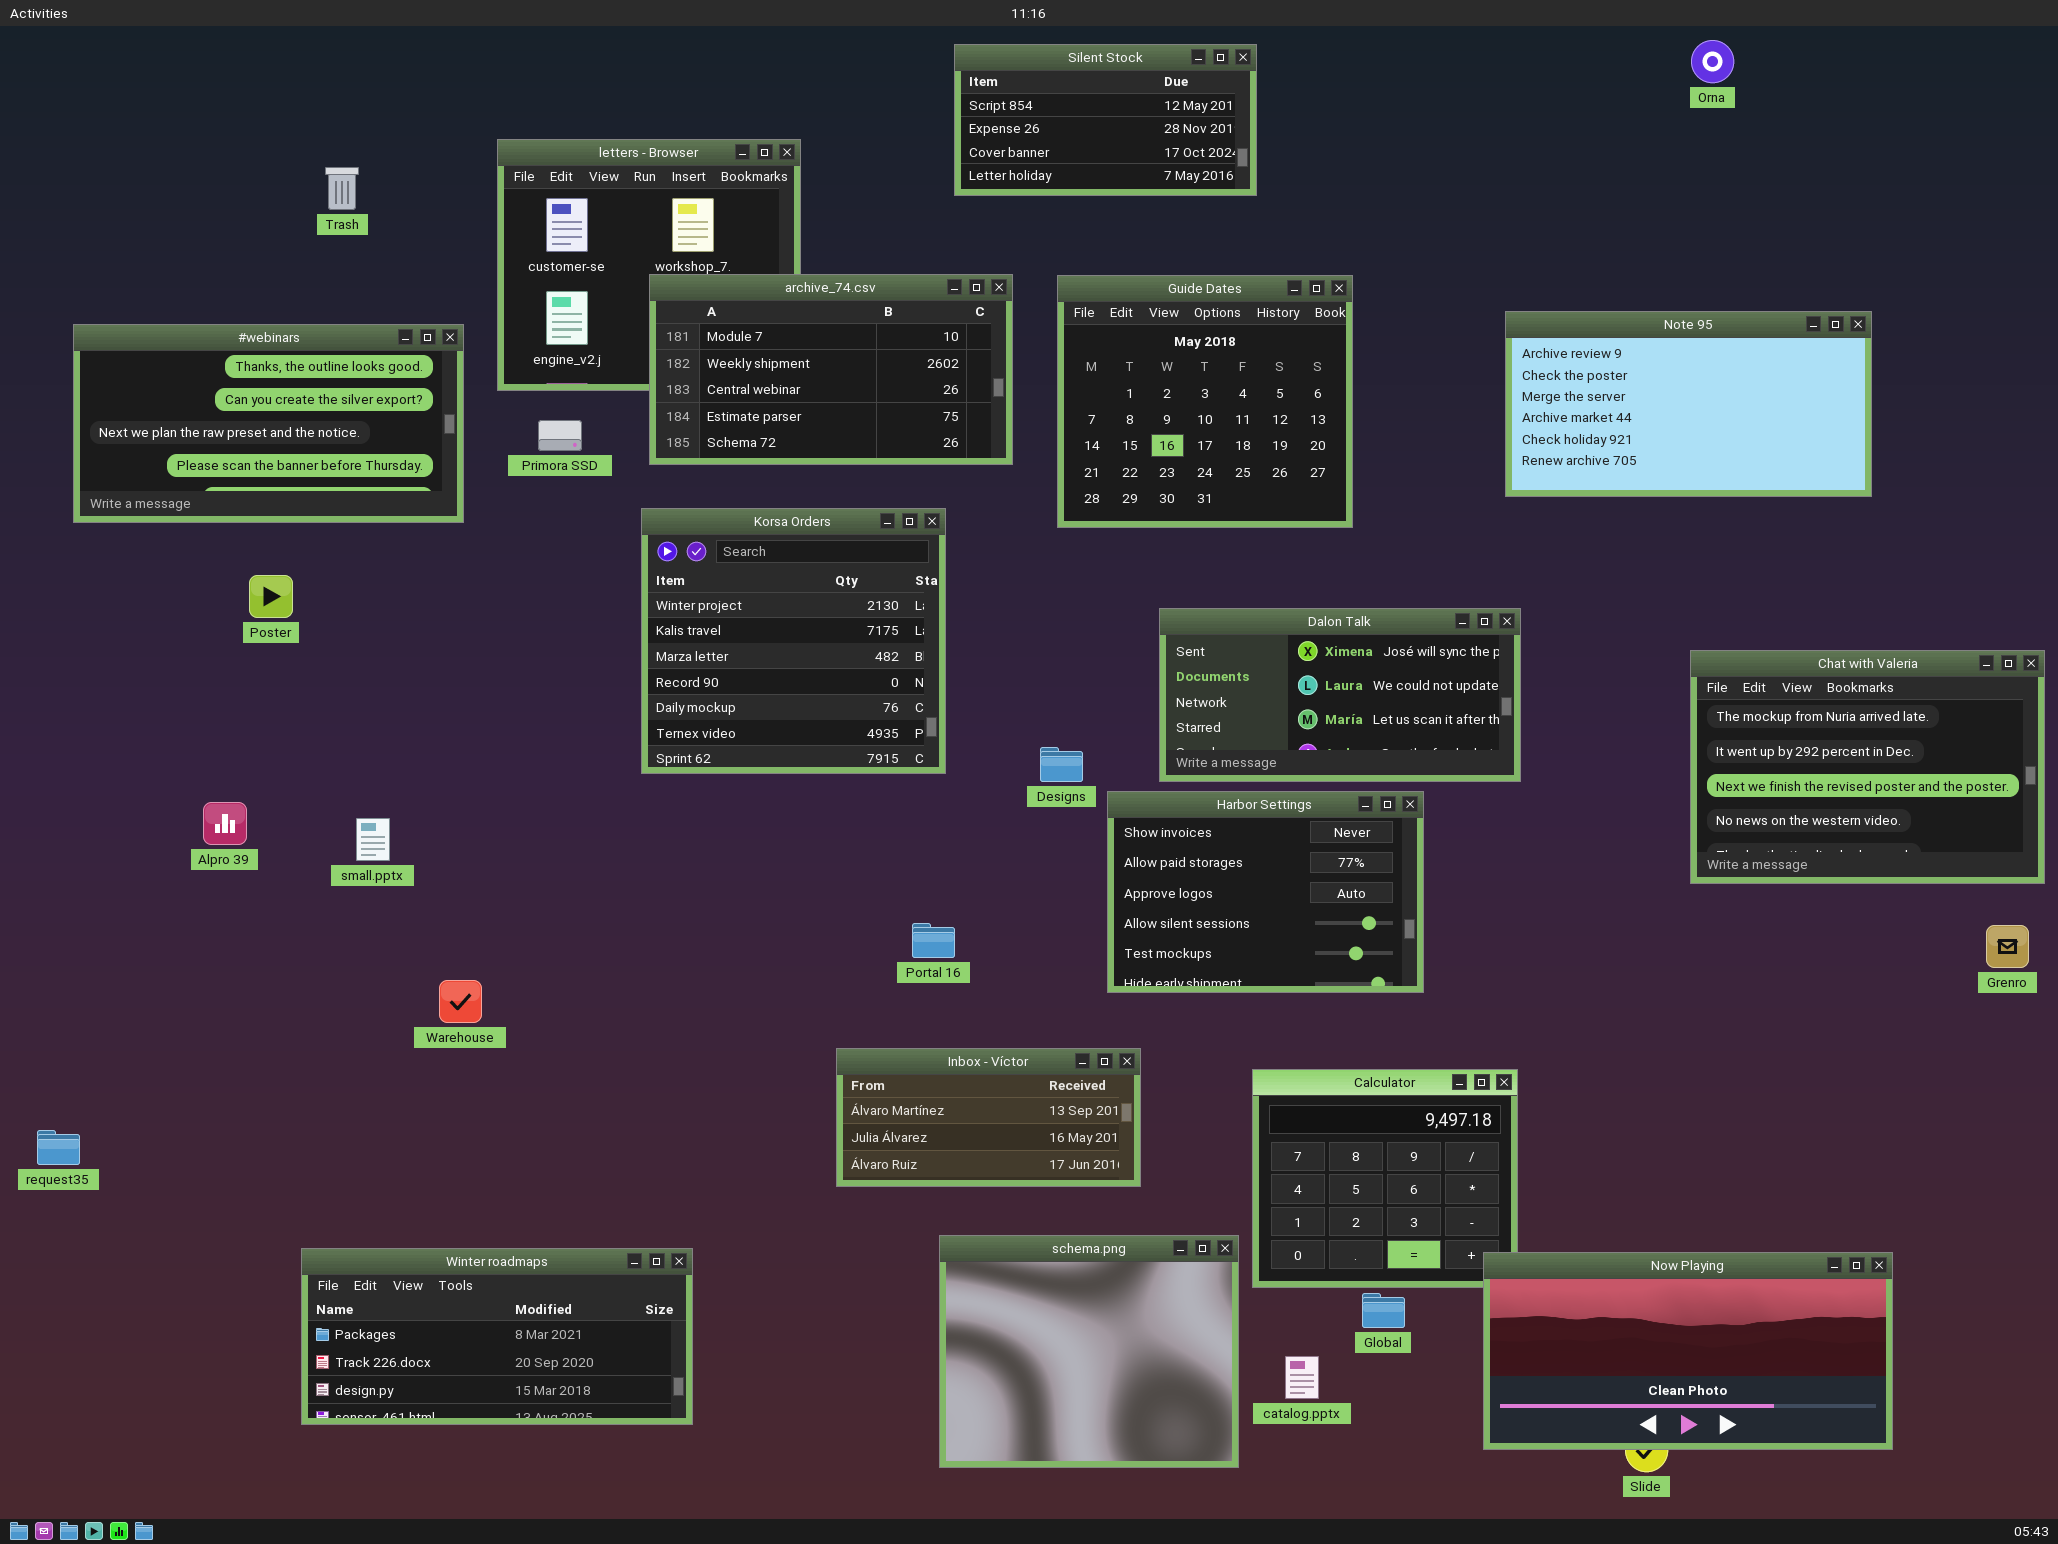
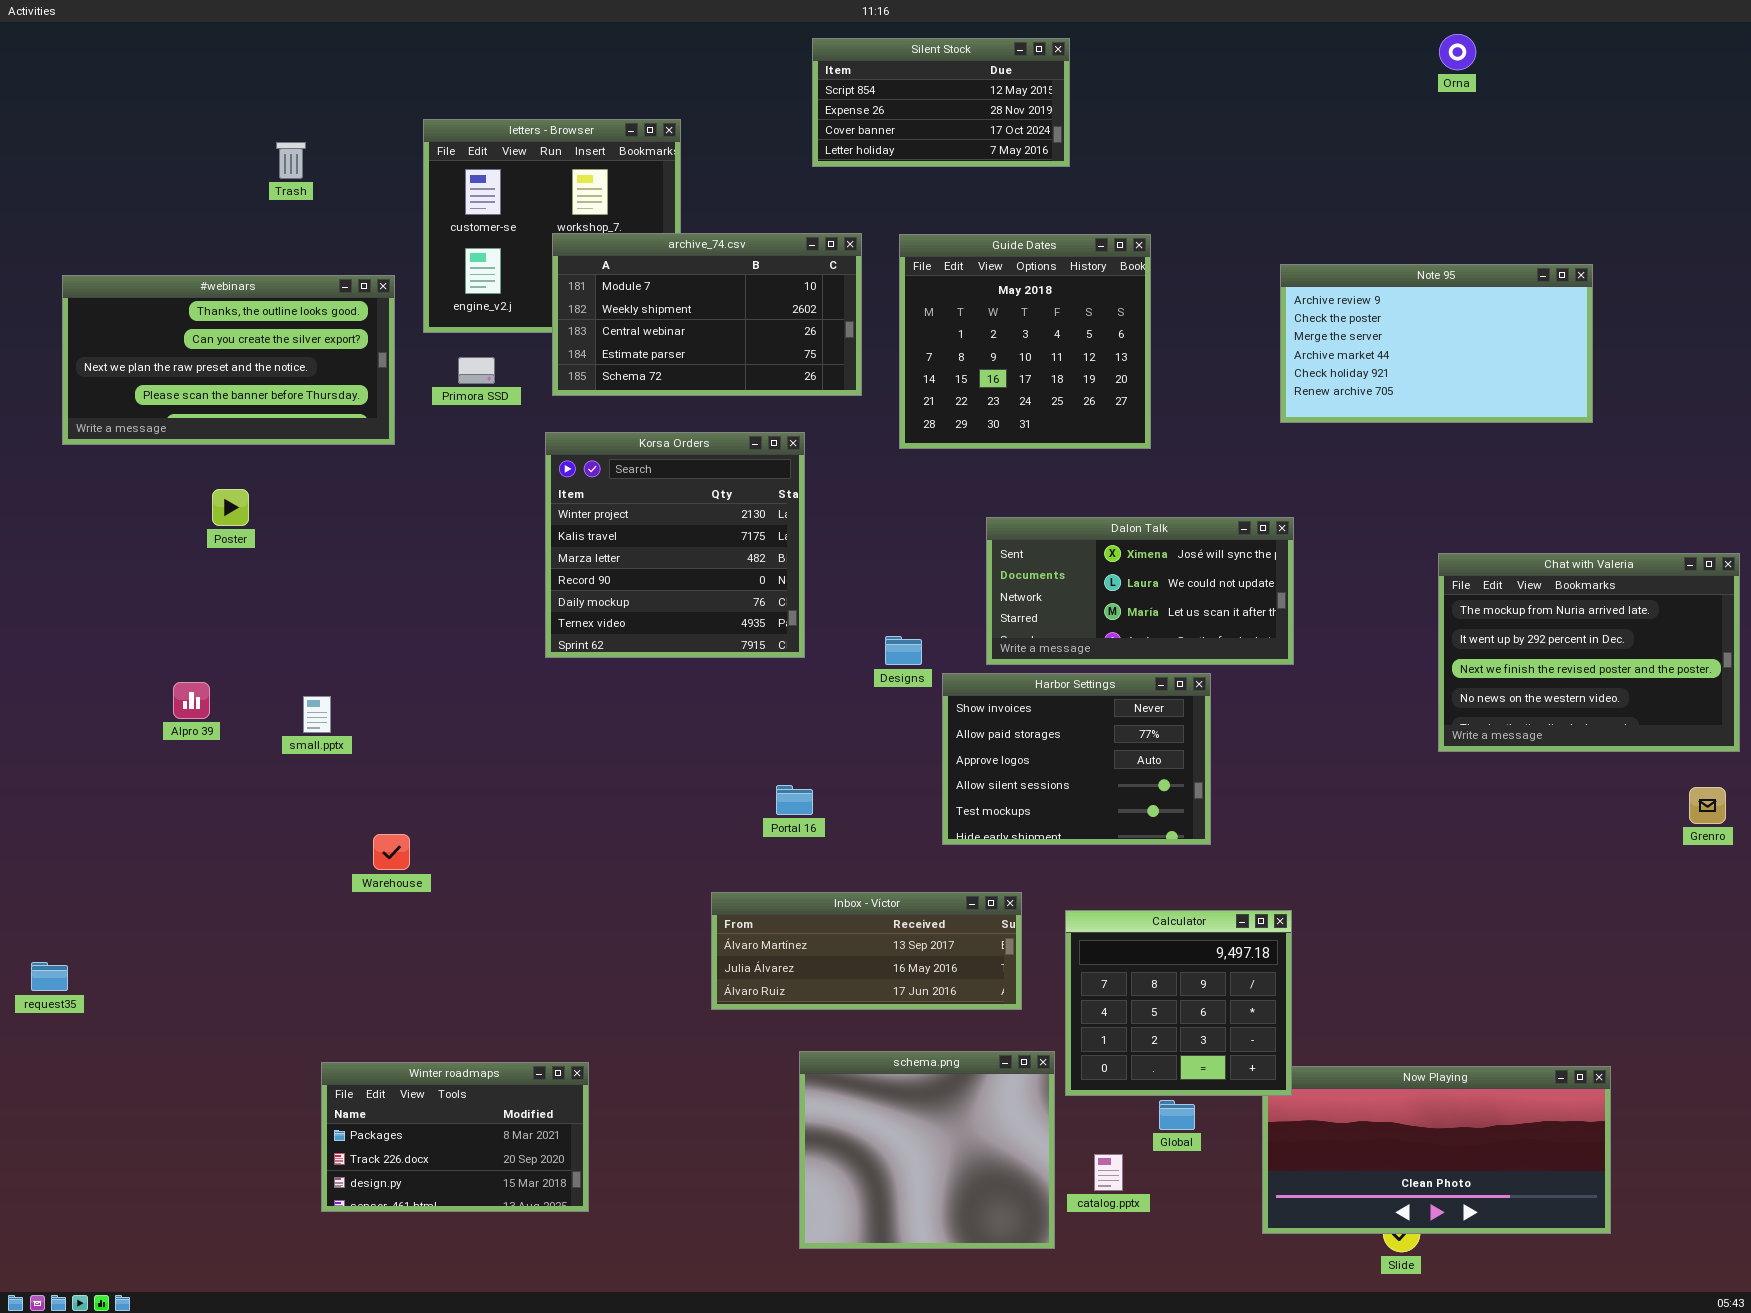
Inbox - Víctor: [836,1048,1141,1187] -> [711,892,1022,1010], resized
Calculator: [1252,1069,1518,1288] -> [1065,910,1292,1096], raised
Winter roadmaps: [301,1248,693,1425] -> [321,1062,589,1212], resized

